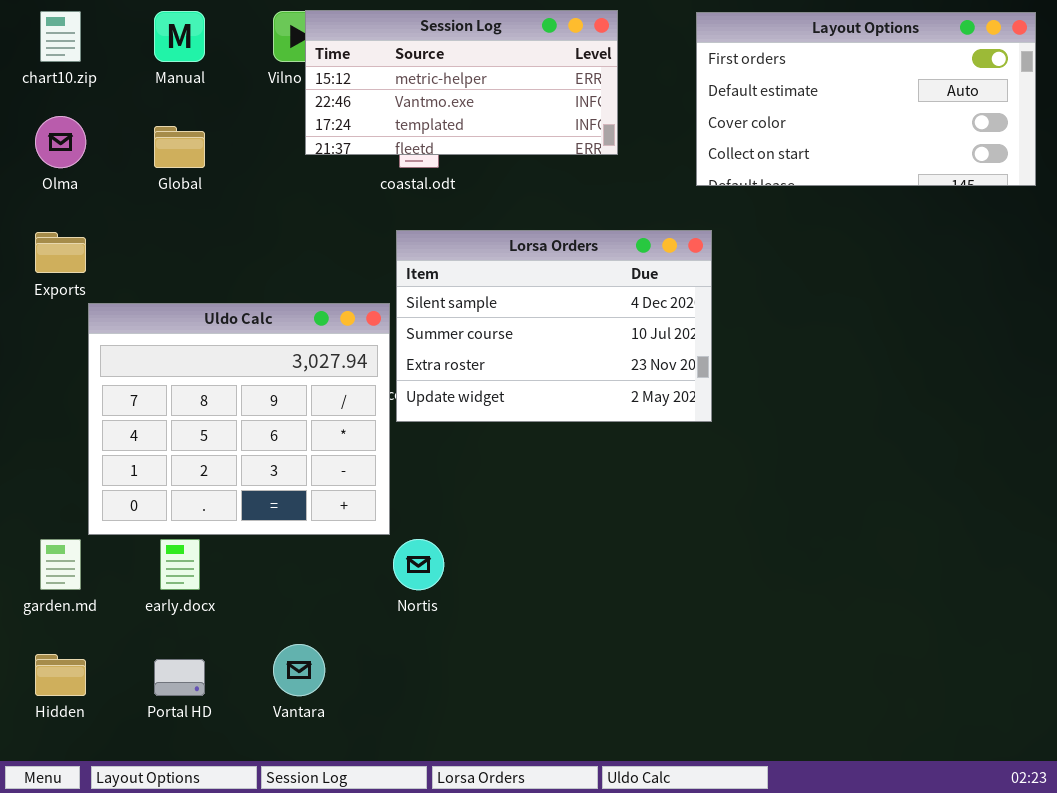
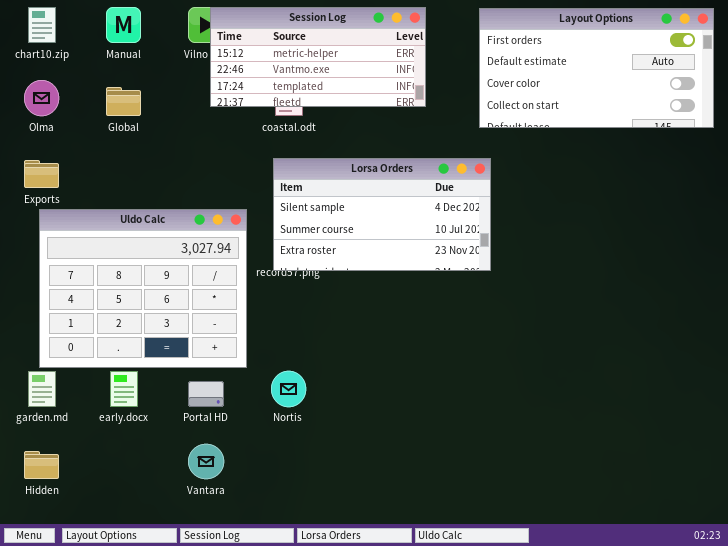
Lorsa Orders: [396,230,712,422] -> [273,158,491,271], resized
Uldo Calc: [88,303,390,535] -> [39,209,247,368], moved
Portal HD: [154,659,205,696] -> [188,381,224,407], moved

